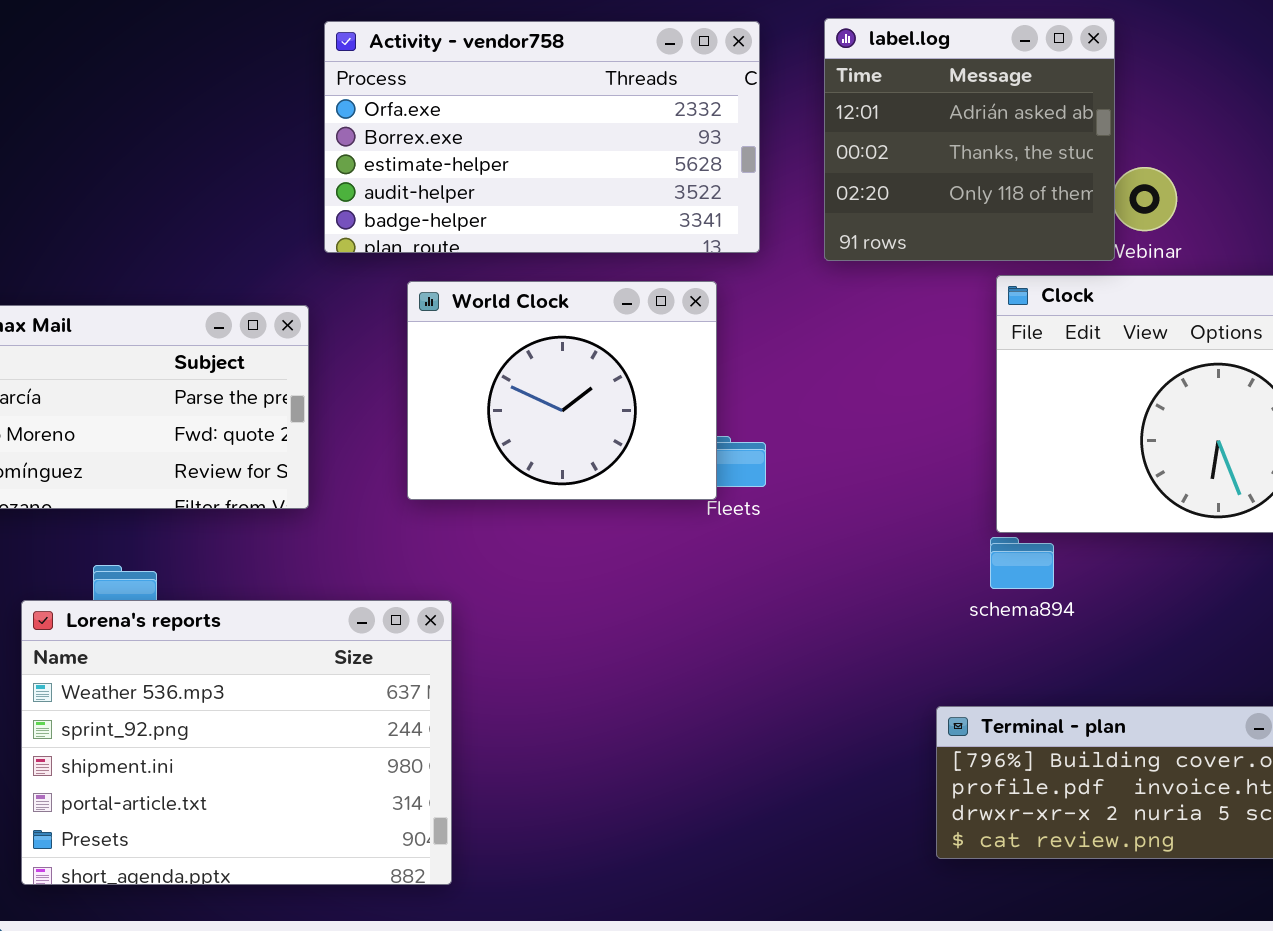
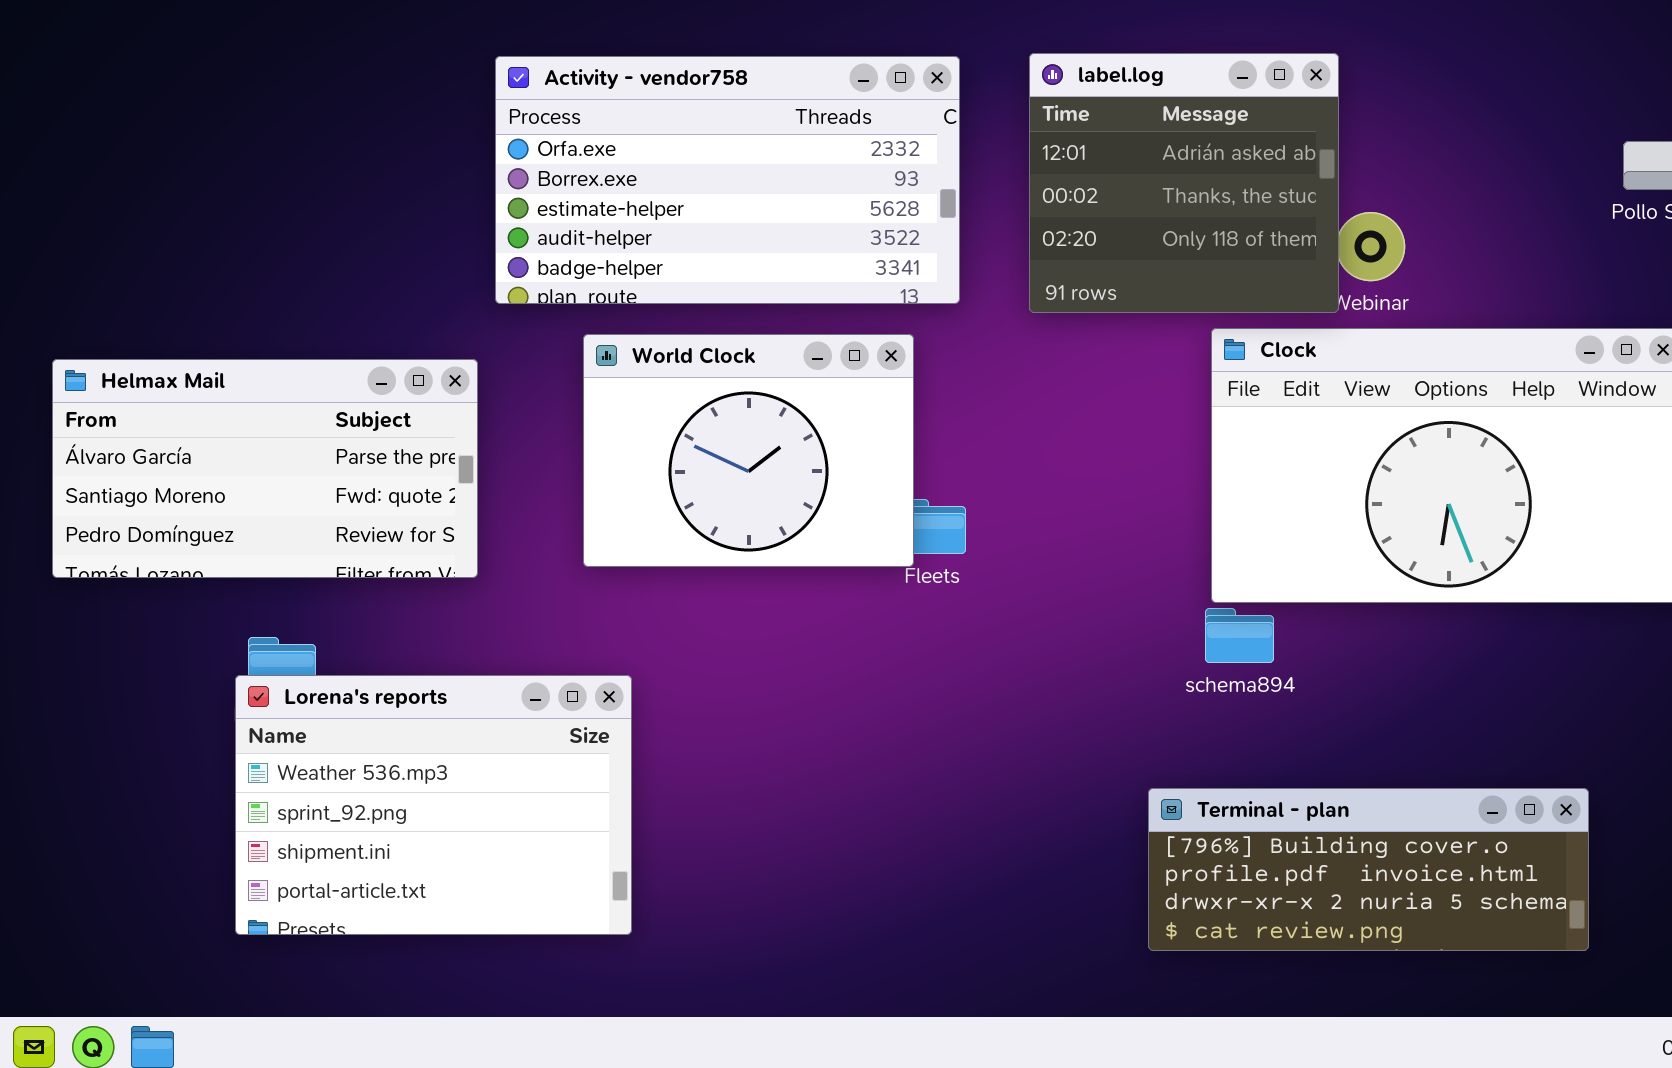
Lorena's reports: [21,600,452,885] -> [235,675,632,935], resized

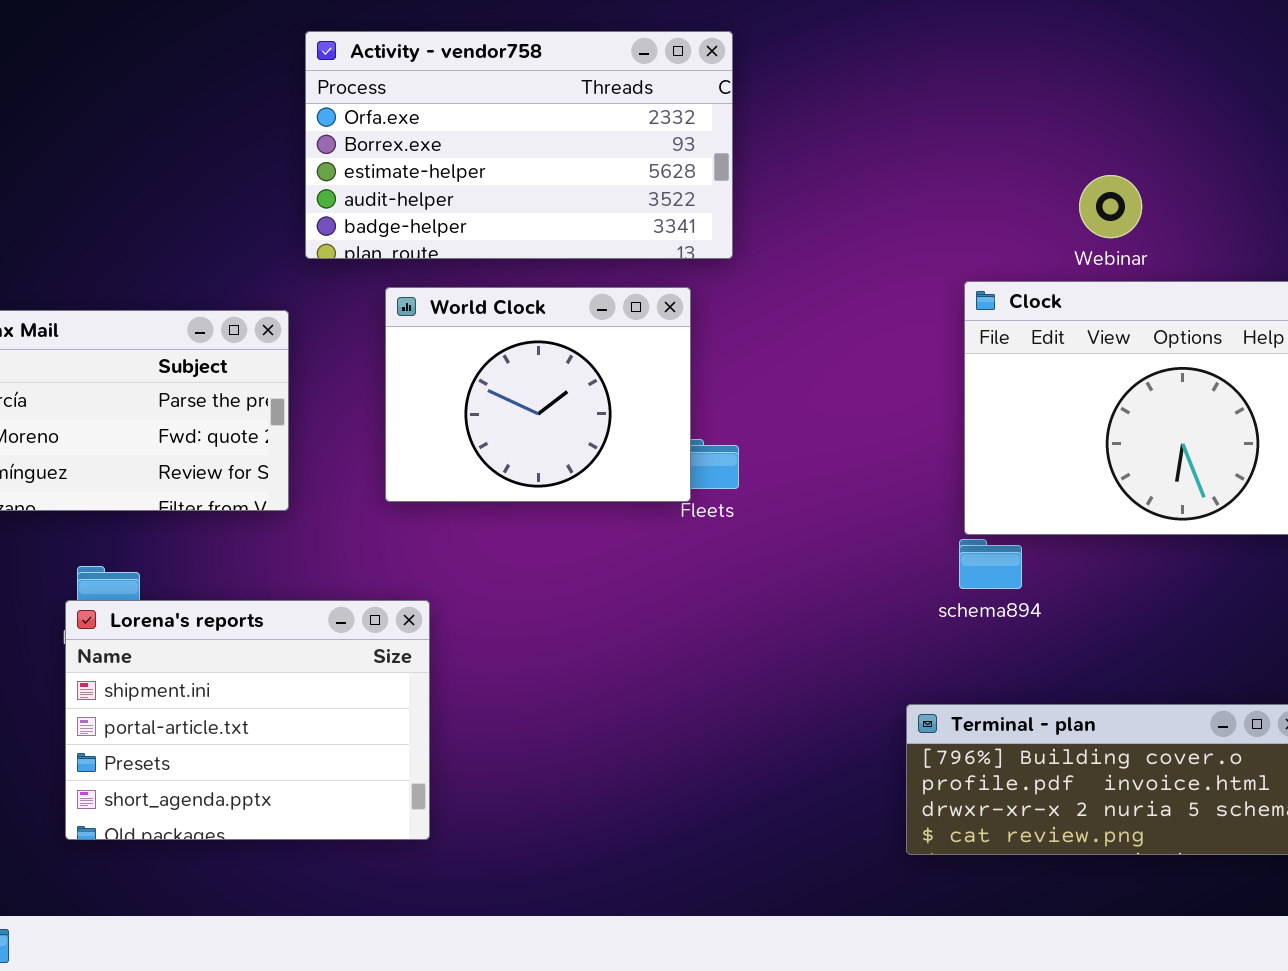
label.log: [1029,53,1339,313] -> none, closed
Lorena's reports: [235,675,632,935] -> [65,600,430,840], scrolled down 2 rows

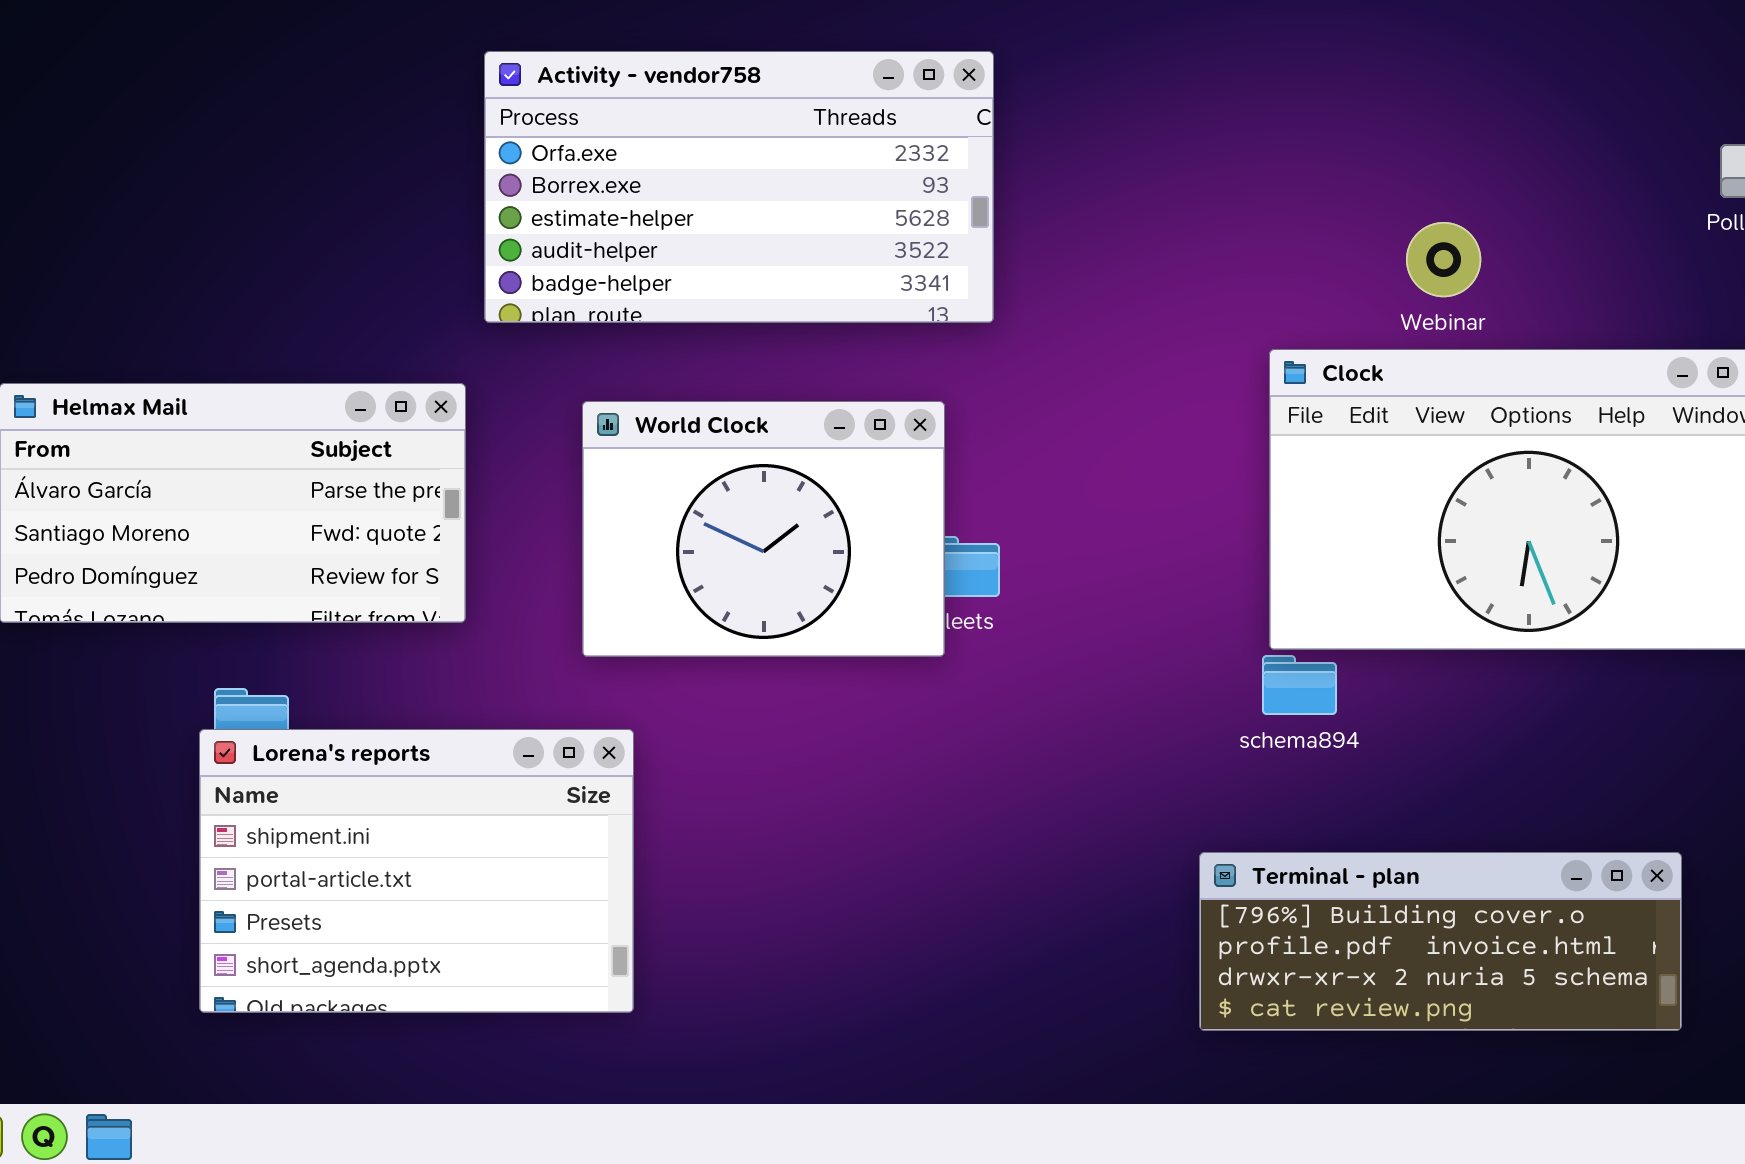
World Clock: [385,287,691,502] -> [582,401,945,657], moved

